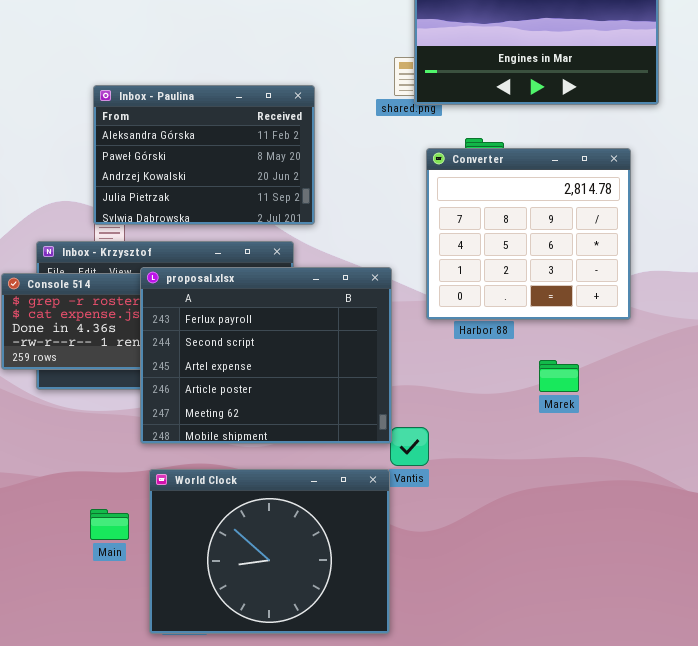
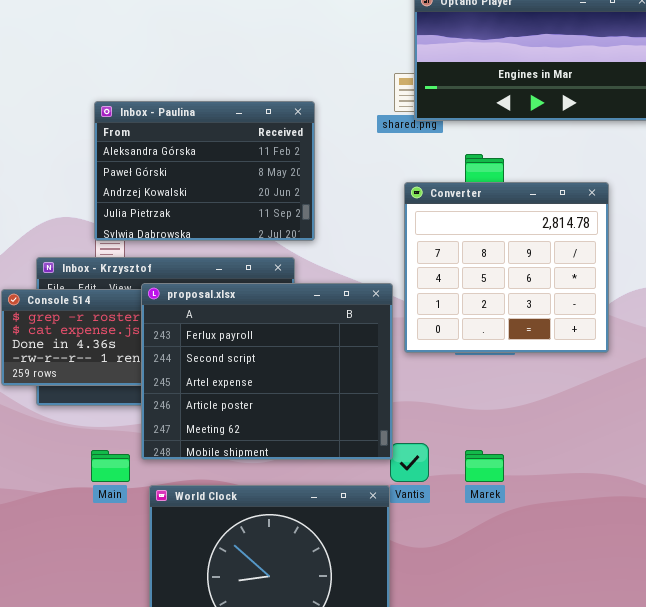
Converter: [426,148,631,320] -> [404,182,609,353], moved
Marek: [539,360,579,392] -> [465,450,504,482], moved
Main: [90,509,129,540] -> [91,450,130,482], moved

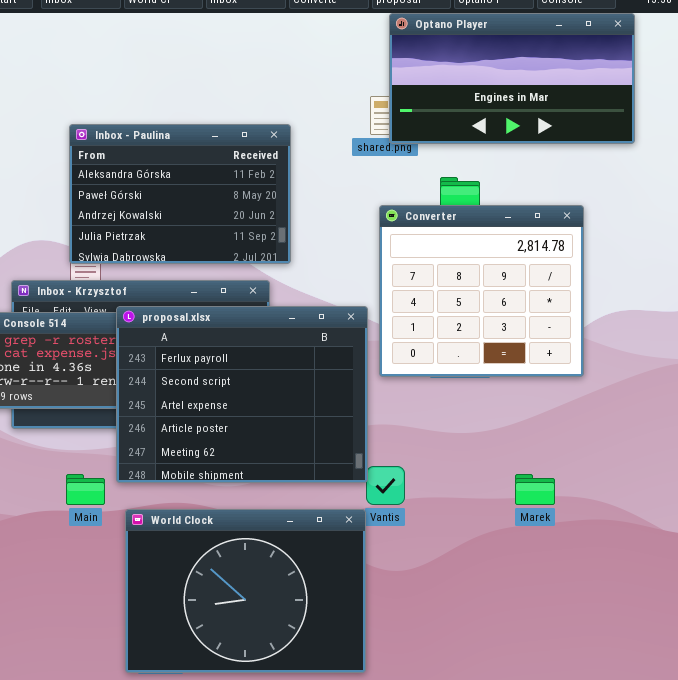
Marek: [465,450,504,482] -> [515,474,555,505], moved

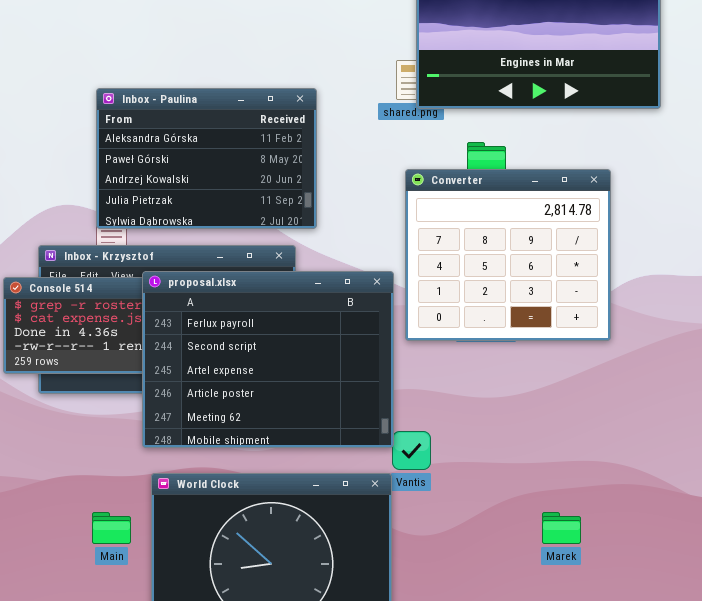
Main: [66,474,105,505] -> [92,512,131,544], moved
Marek: [515,474,555,505] -> [542,512,581,544], moved

